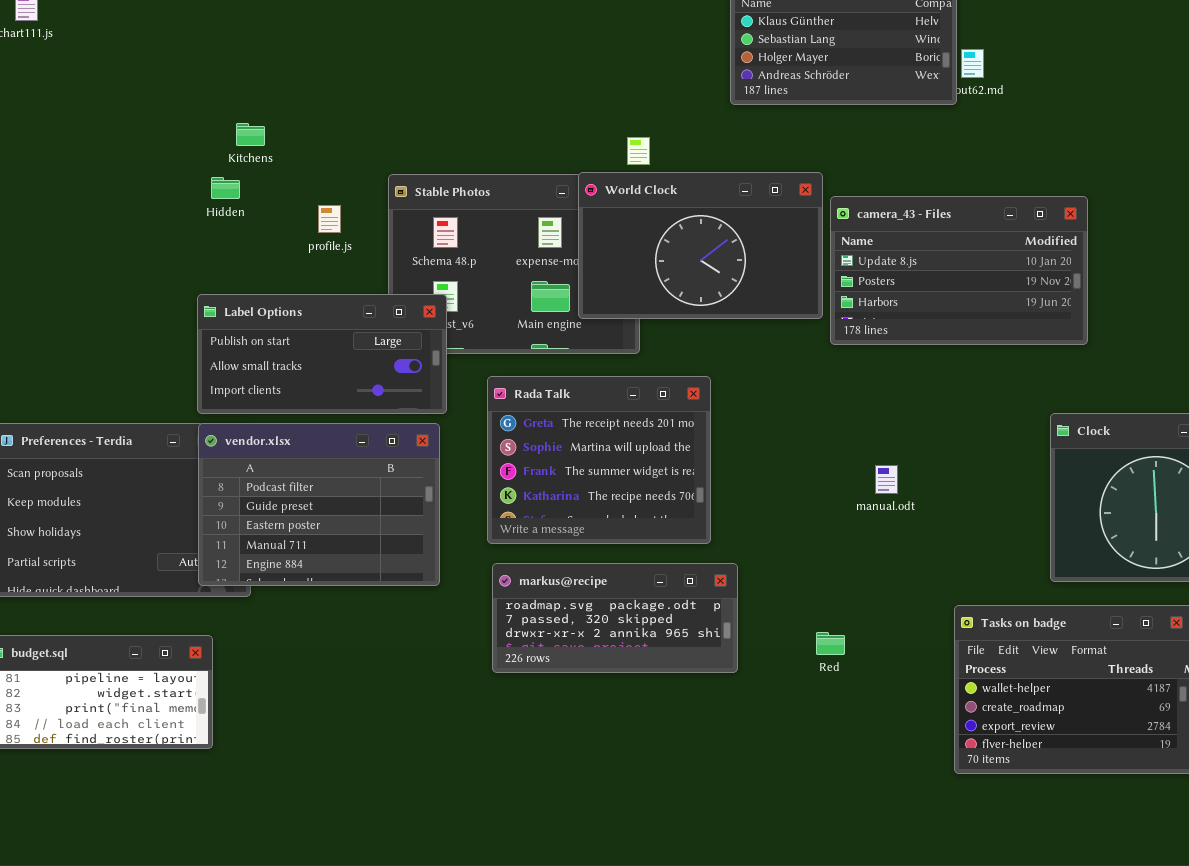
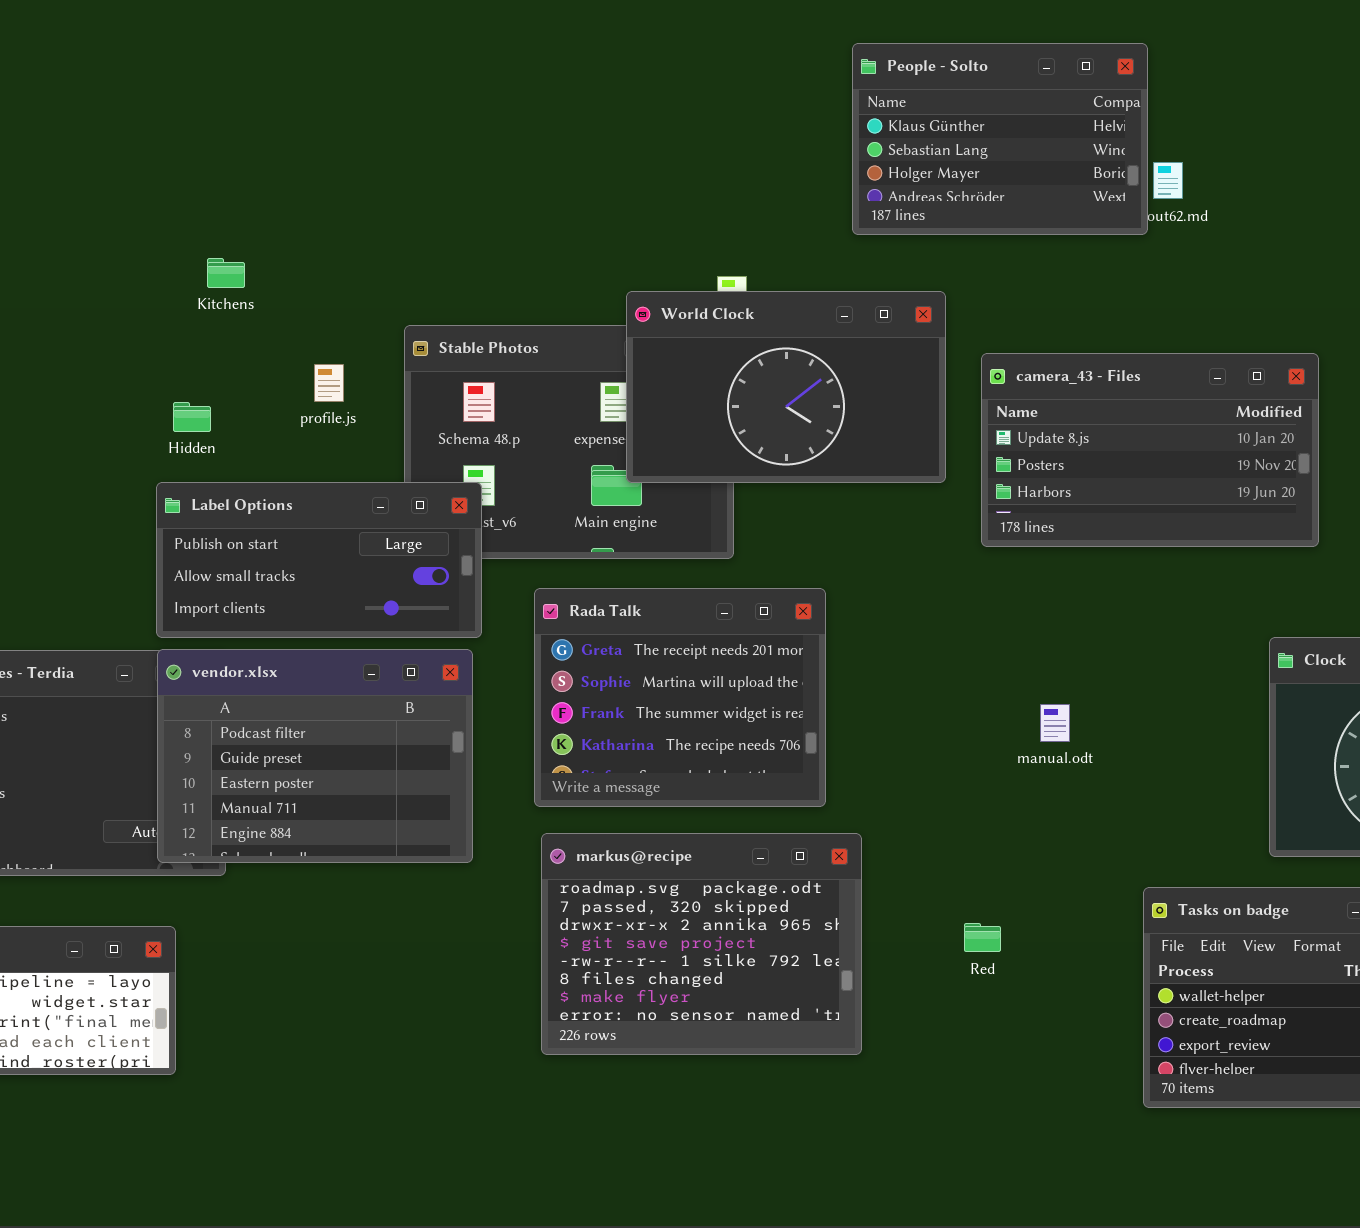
World Clock: [578,172,823,319] -> [626,291,946,483], moved
Hidden: [211,177,240,199] -> [173,402,211,432], moved
markus@recipe: [492,563,738,673] -> [541,833,862,1055], resized

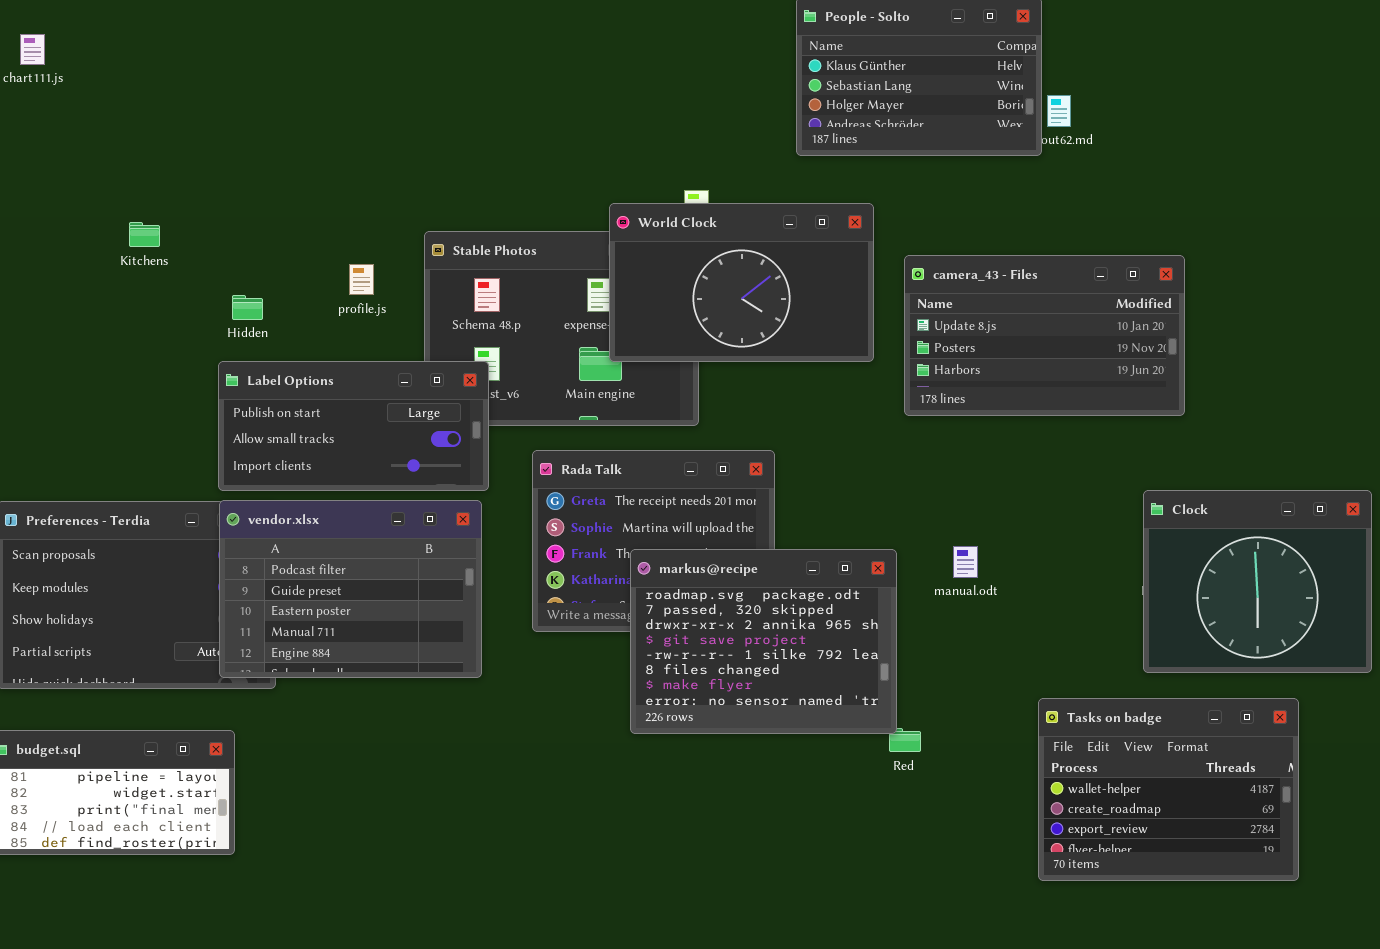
Kitchens: [207,258,245,288] -> [129,222,160,247], moved
markus@recipe: [541,833,862,1055] -> [630,549,897,734], moved

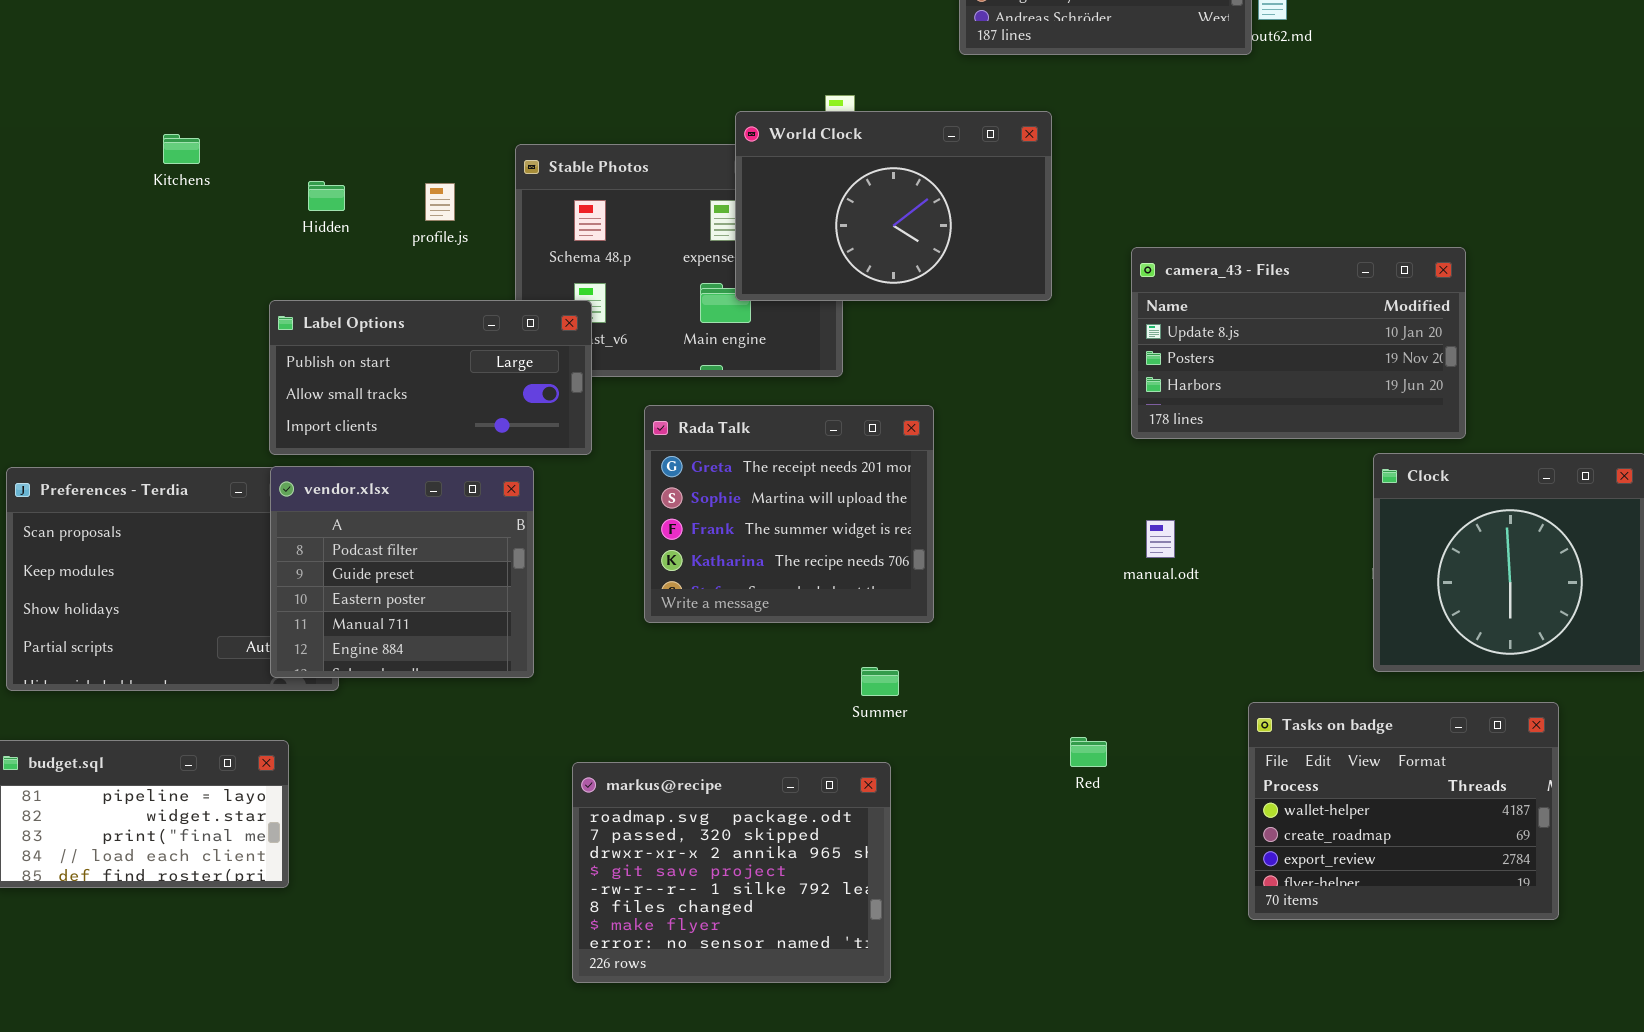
camera_43 - Files: [904,255,1185,416] -> [1131,247,1466,439], moved
Hidden: [232,295,263,320] -> [308,181,345,211], moved
vendor.xlsx: [219,500,482,678] -> [270,466,534,678], resized
markus@recipe: [630,549,897,734] -> [572,762,891,983], moved

